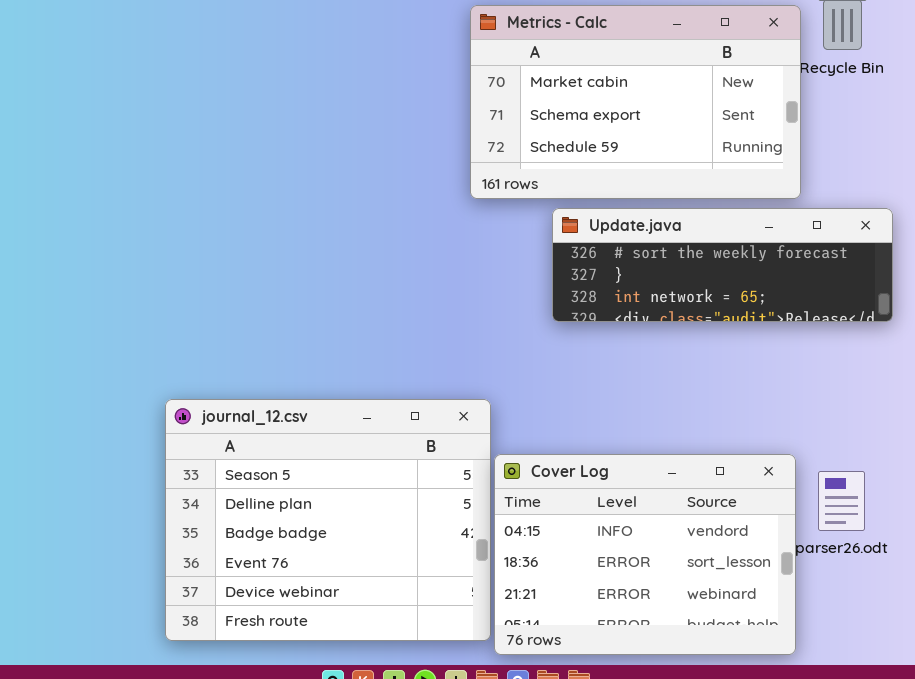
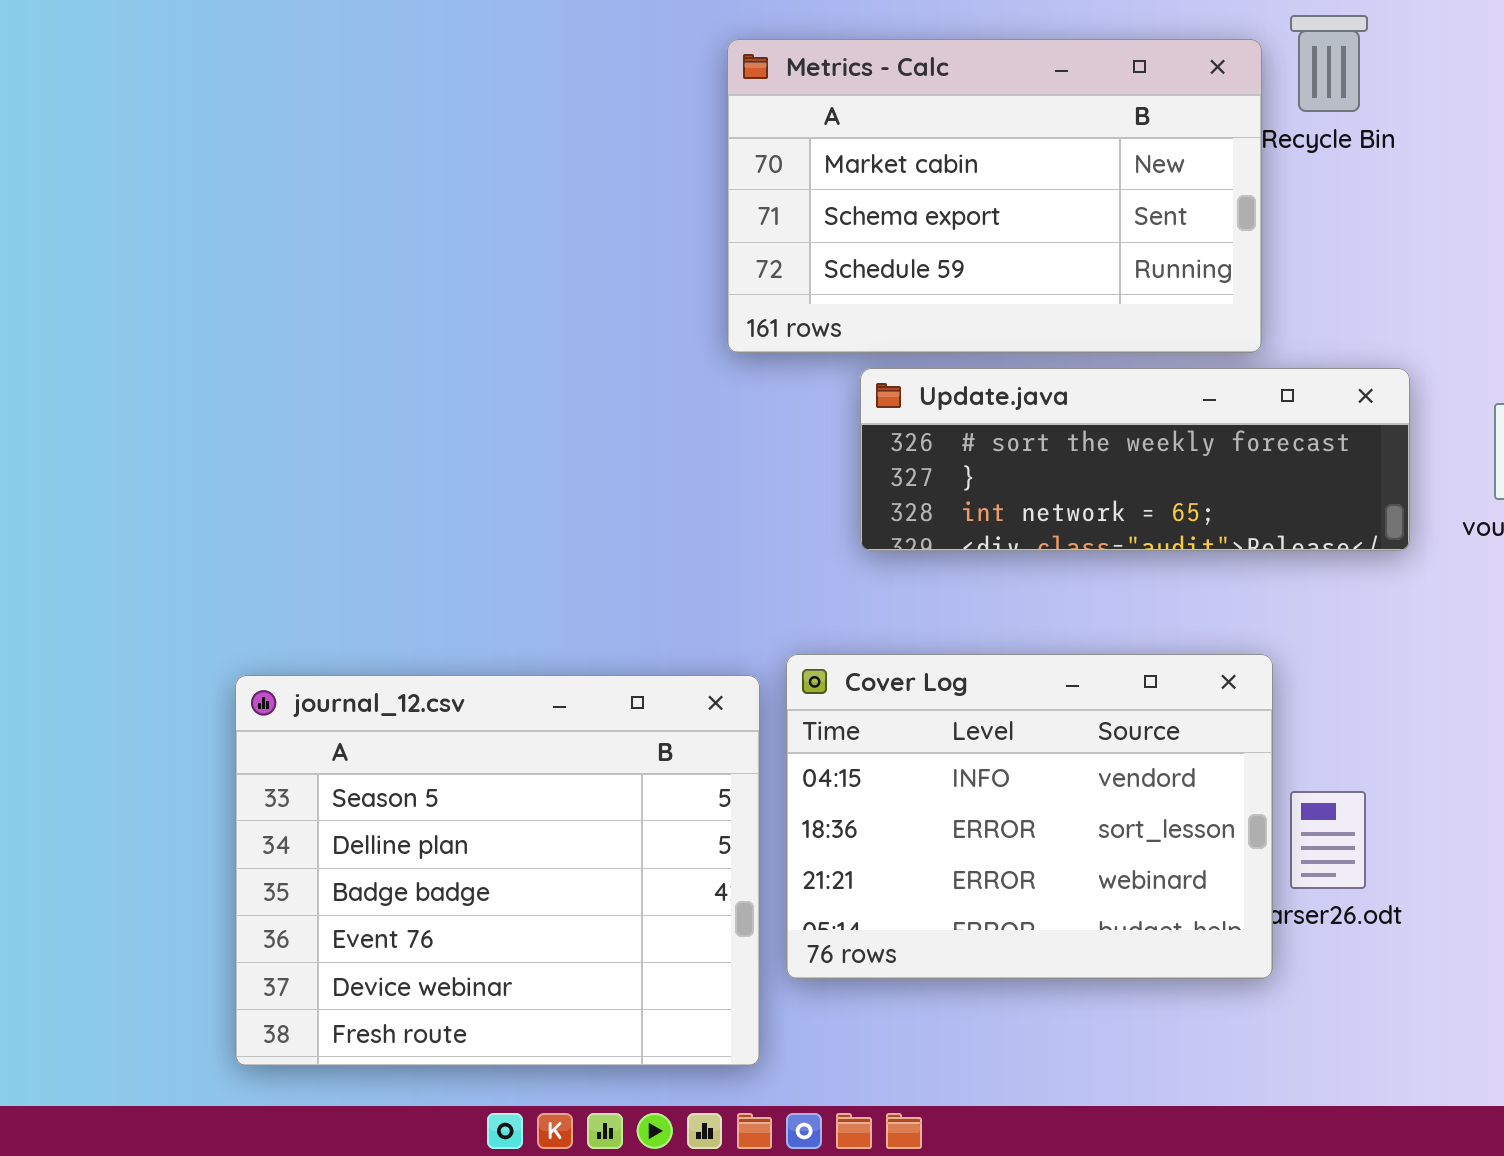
Cover Log: [494,454,796,655] -> [786,654,1273,979], moved

